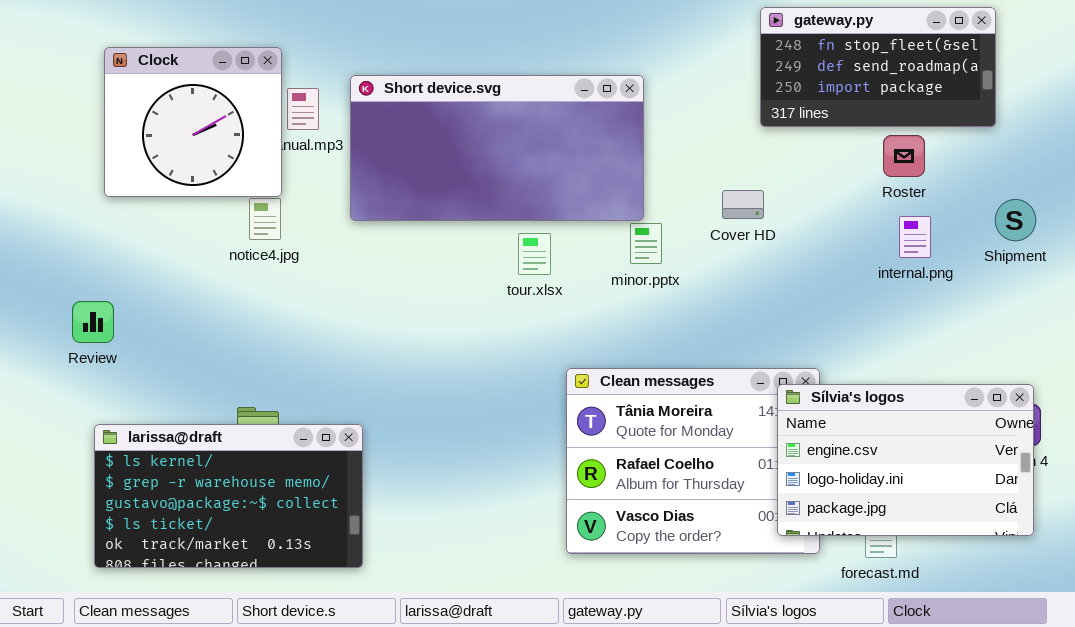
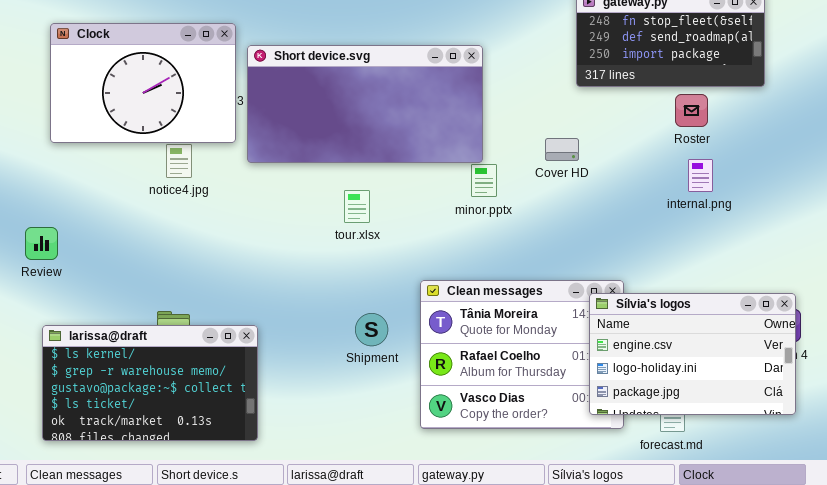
Clock: [104,47,282,197] -> [50,23,236,143], resized
Shipment: [995,199,1036,241] -> [355,313,388,346], moved
tour.xlsx: [518,233,551,275] -> [344,190,370,223], moved

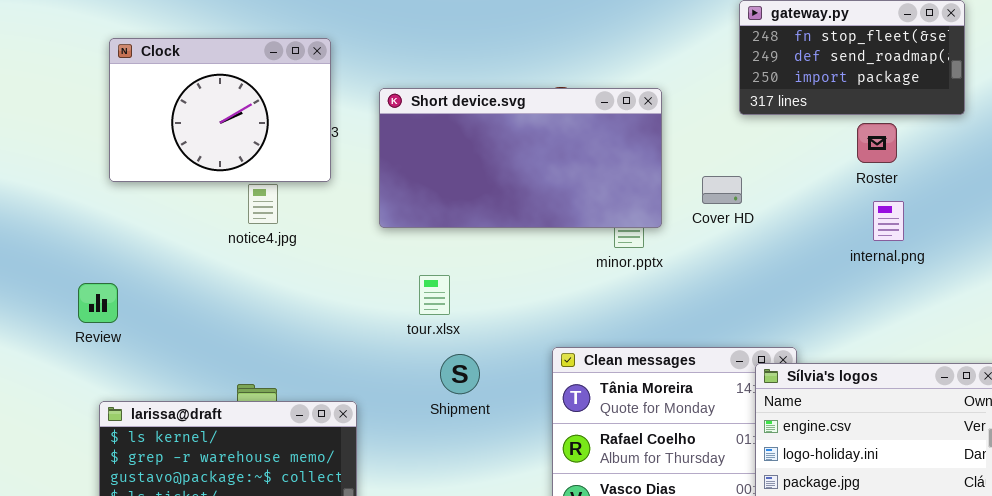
Short device.svg: [247,45,483,163] -> [379,88,662,228], moved
tour.xlsx: [344,190,370,223] -> [419,275,450,315], moved
Shipment: [355,313,388,346] -> [440,354,480,394], moved

